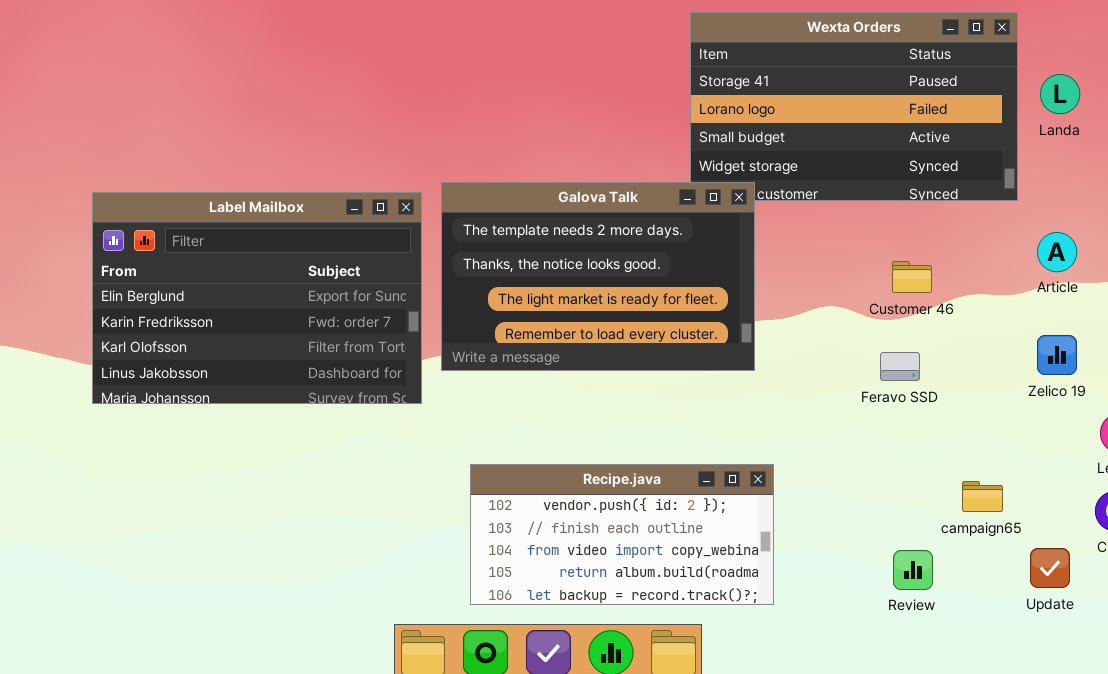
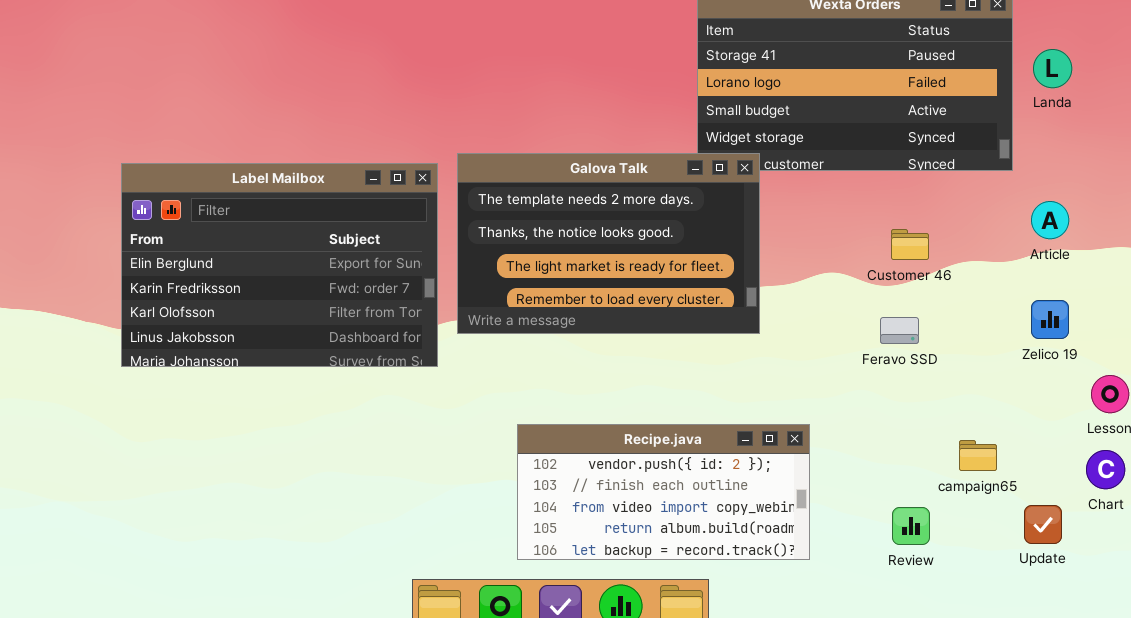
Recipe.java: [470,464,774,605] -> [517,424,810,560], moved

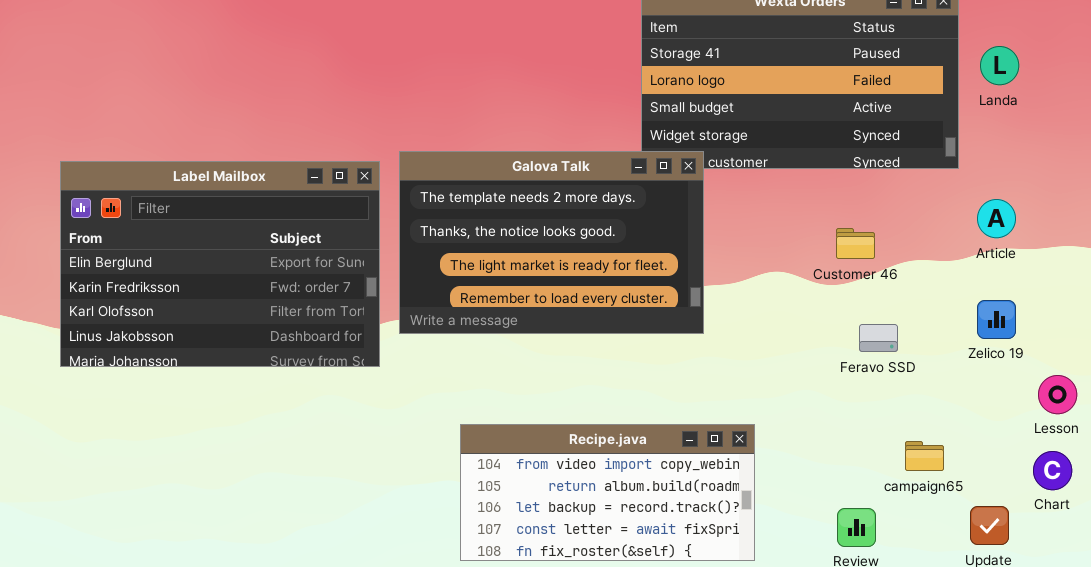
Feravo SSD: [880,317,919,344] -> [859,324,898,352], moved
Recipe.java: [517,424,810,560] -> [460,424,755,561], scrolled down 2 rows

